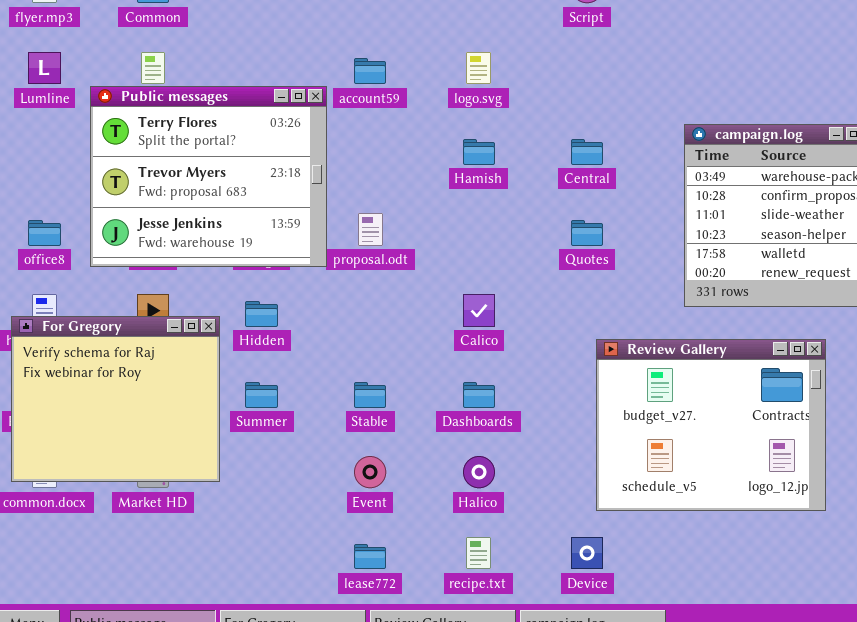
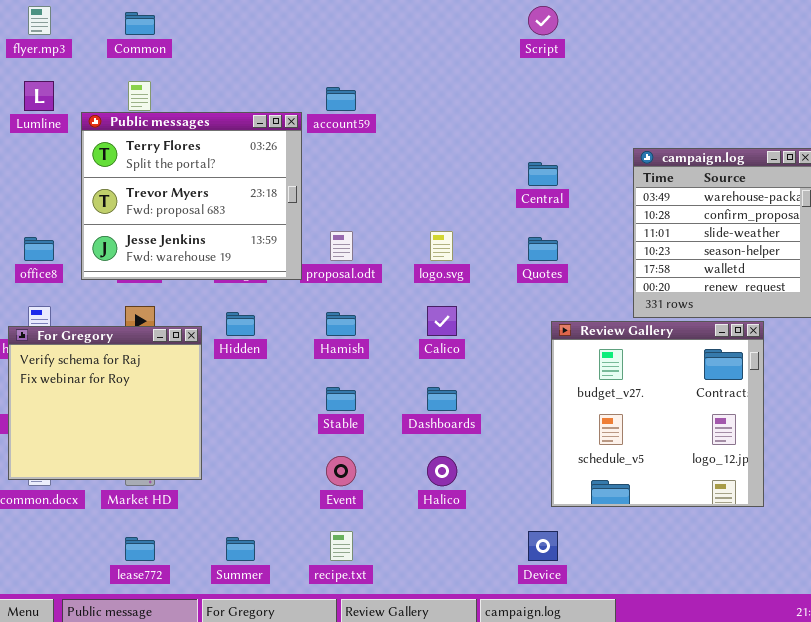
logo.svg: [466,52,491,84] -> [430,231,453,261], moved
Hamish: [463,139,495,165] -> [326,312,356,336], moved
Review Gallery: [596,339,826,511] -> [551,321,764,507], resized
Summer: [245,382,278,408] -> [226,537,255,561], moved
recipe.txt: [466,537,491,569] -> [330,531,353,561], moved
lease772: [354,544,386,569] -> [125,537,155,561], moved

